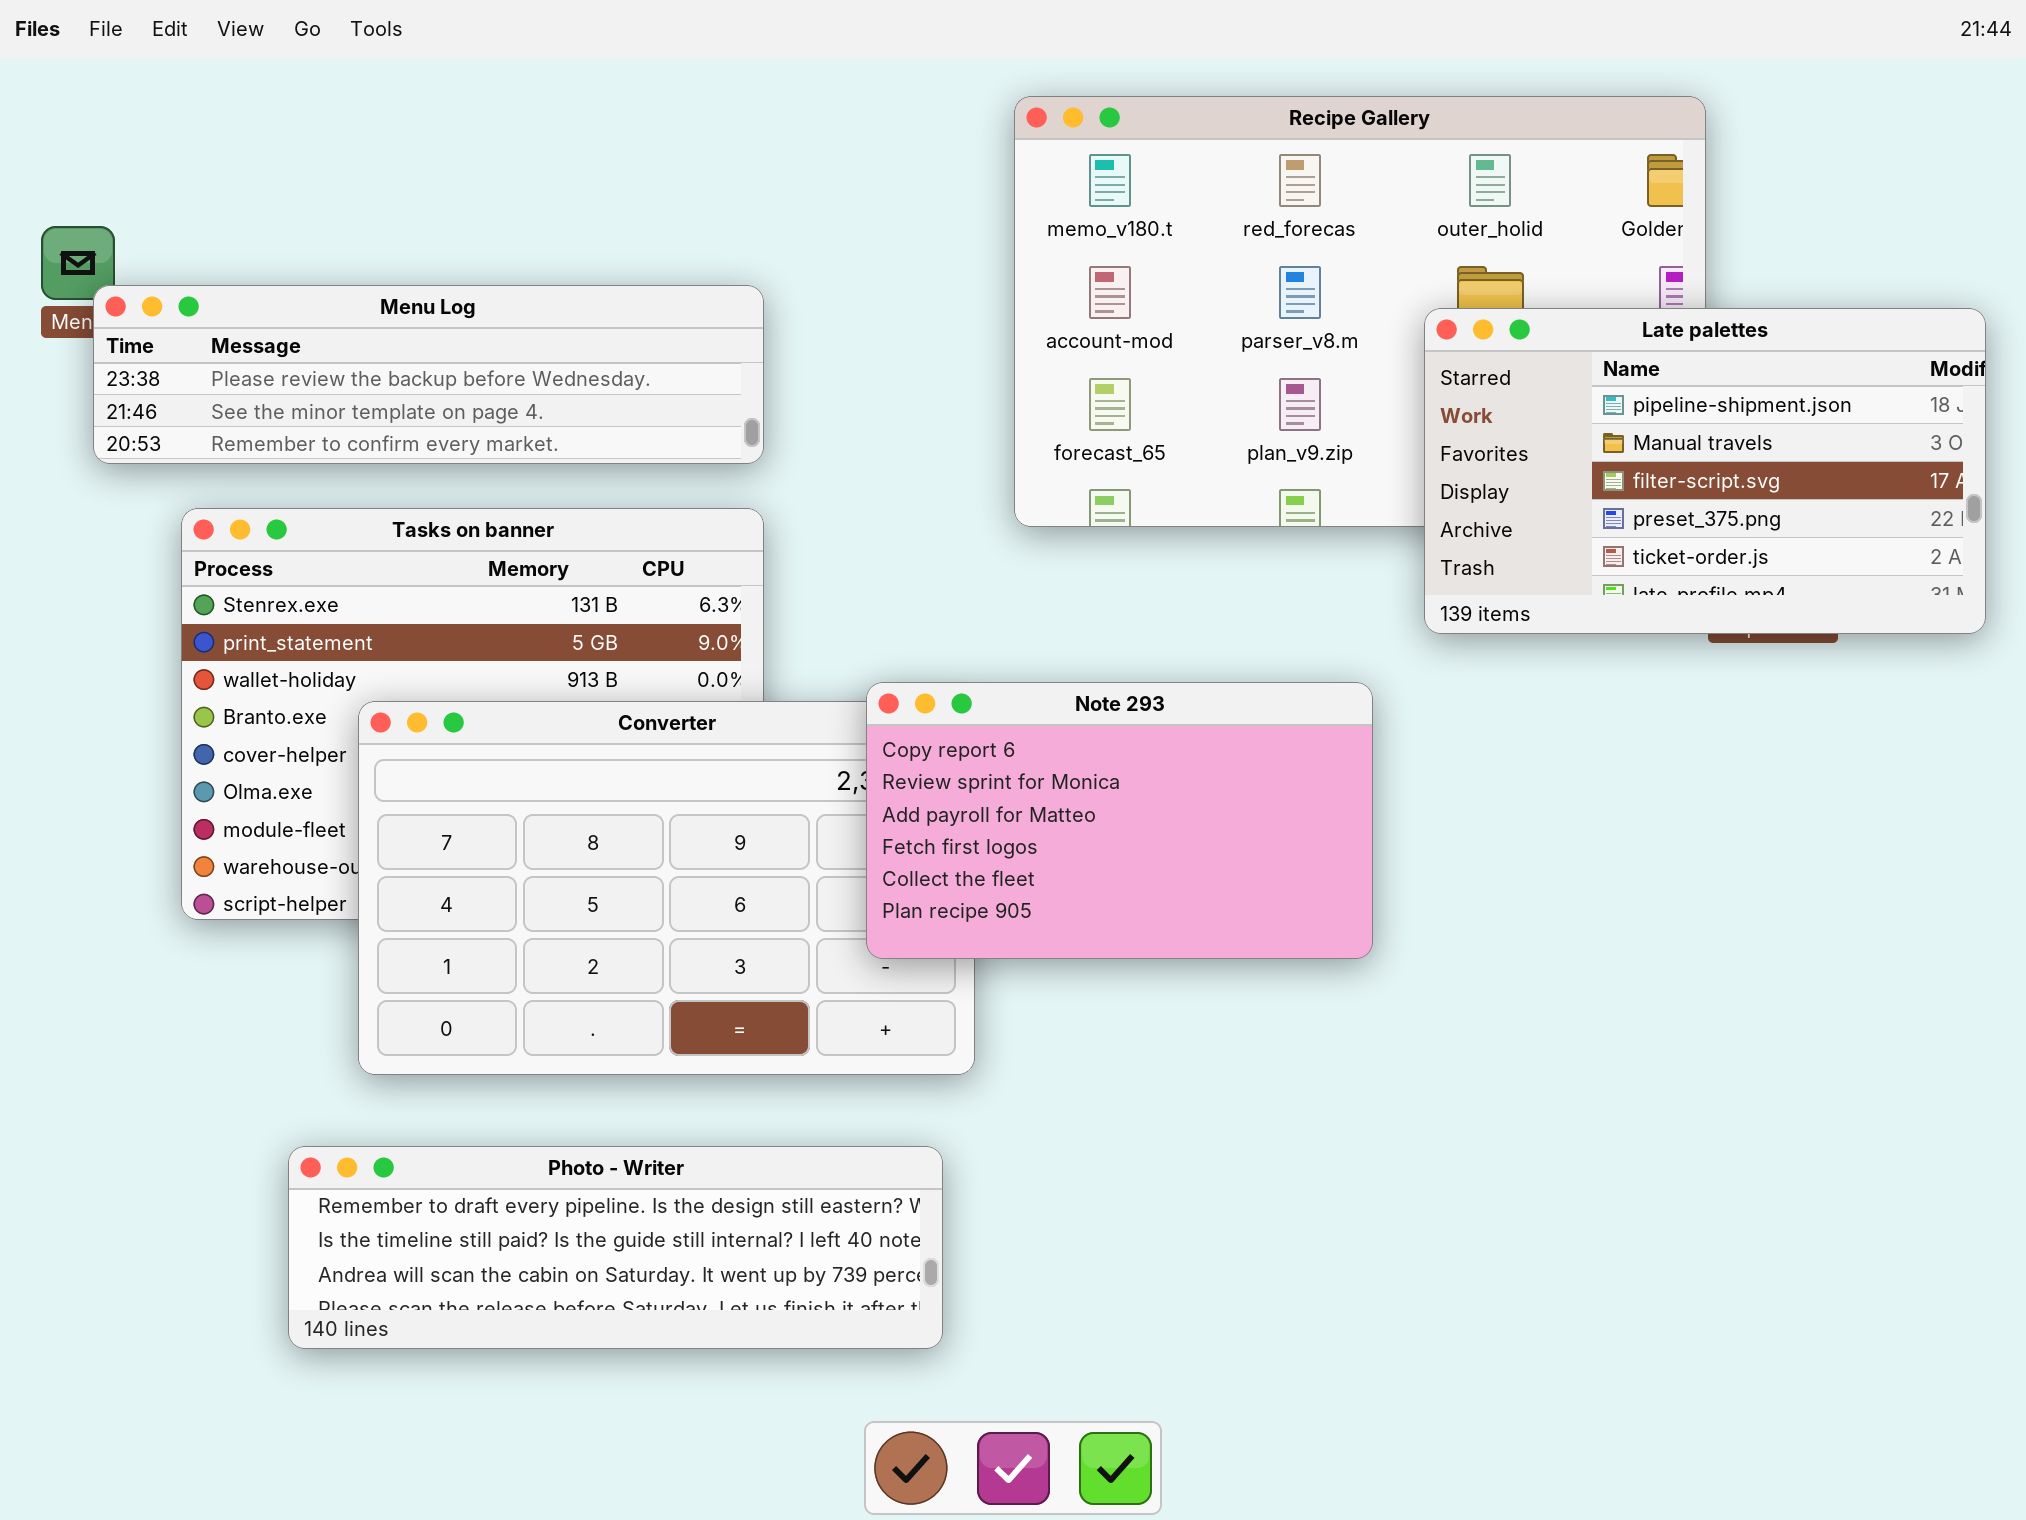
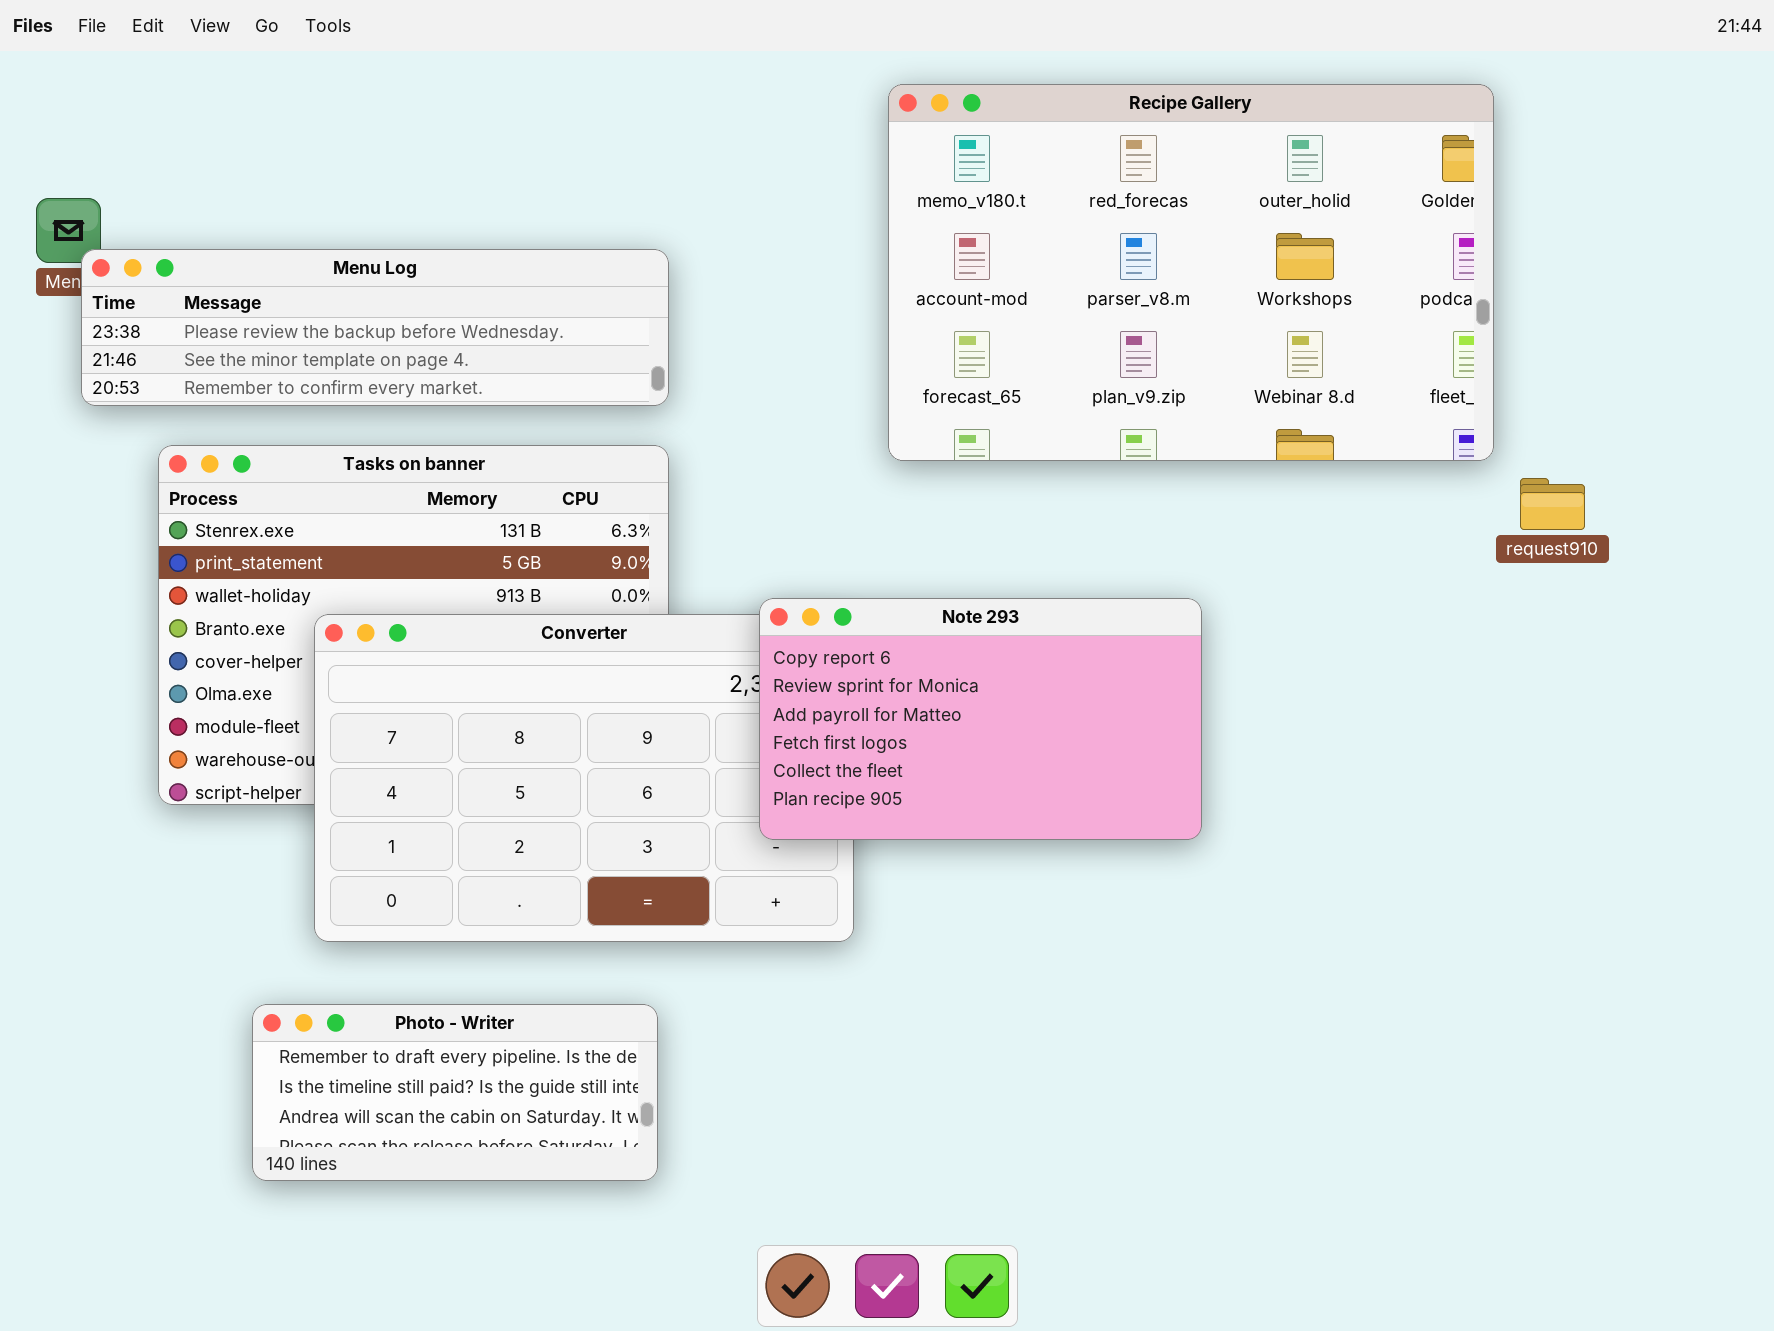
Late palettes: [1424,308,1986,634] -> none, closed
Photo - Writer: [288,1146,943,1349] -> [252,1004,658,1181], resized

